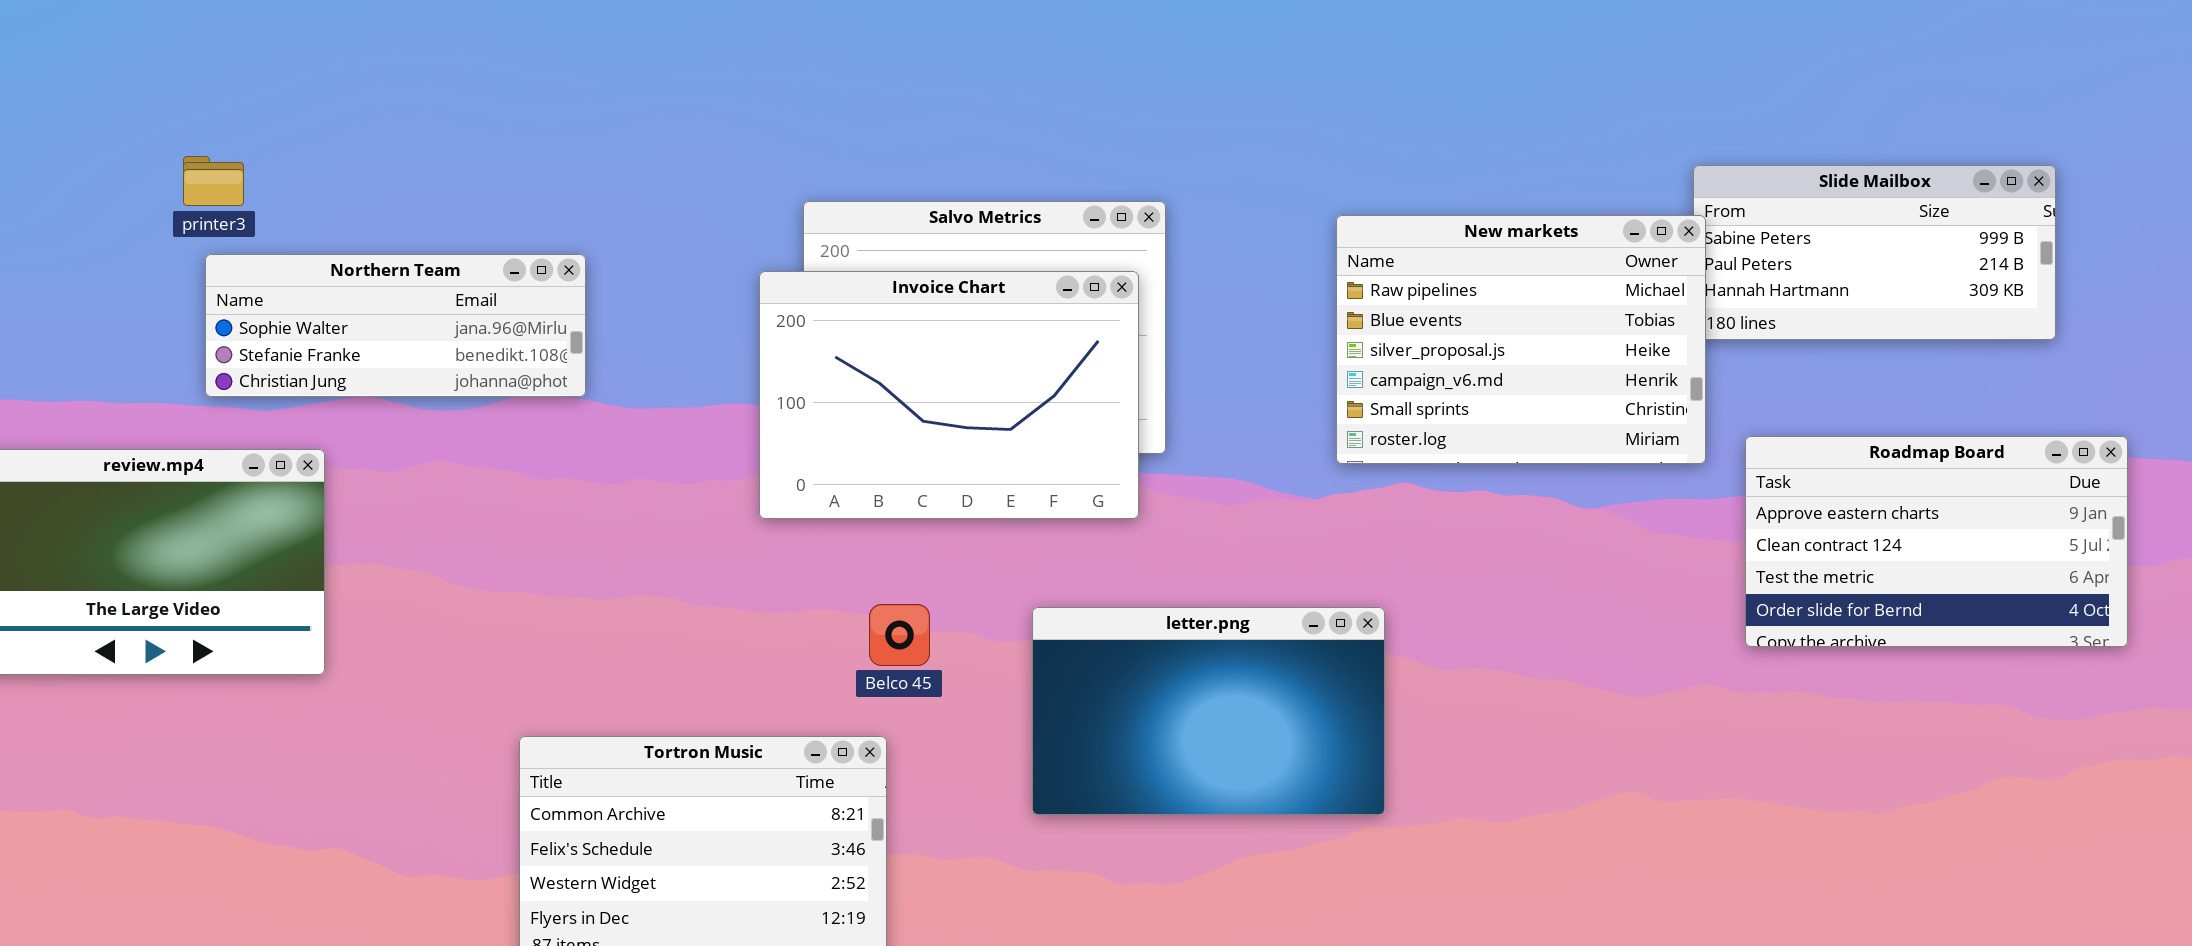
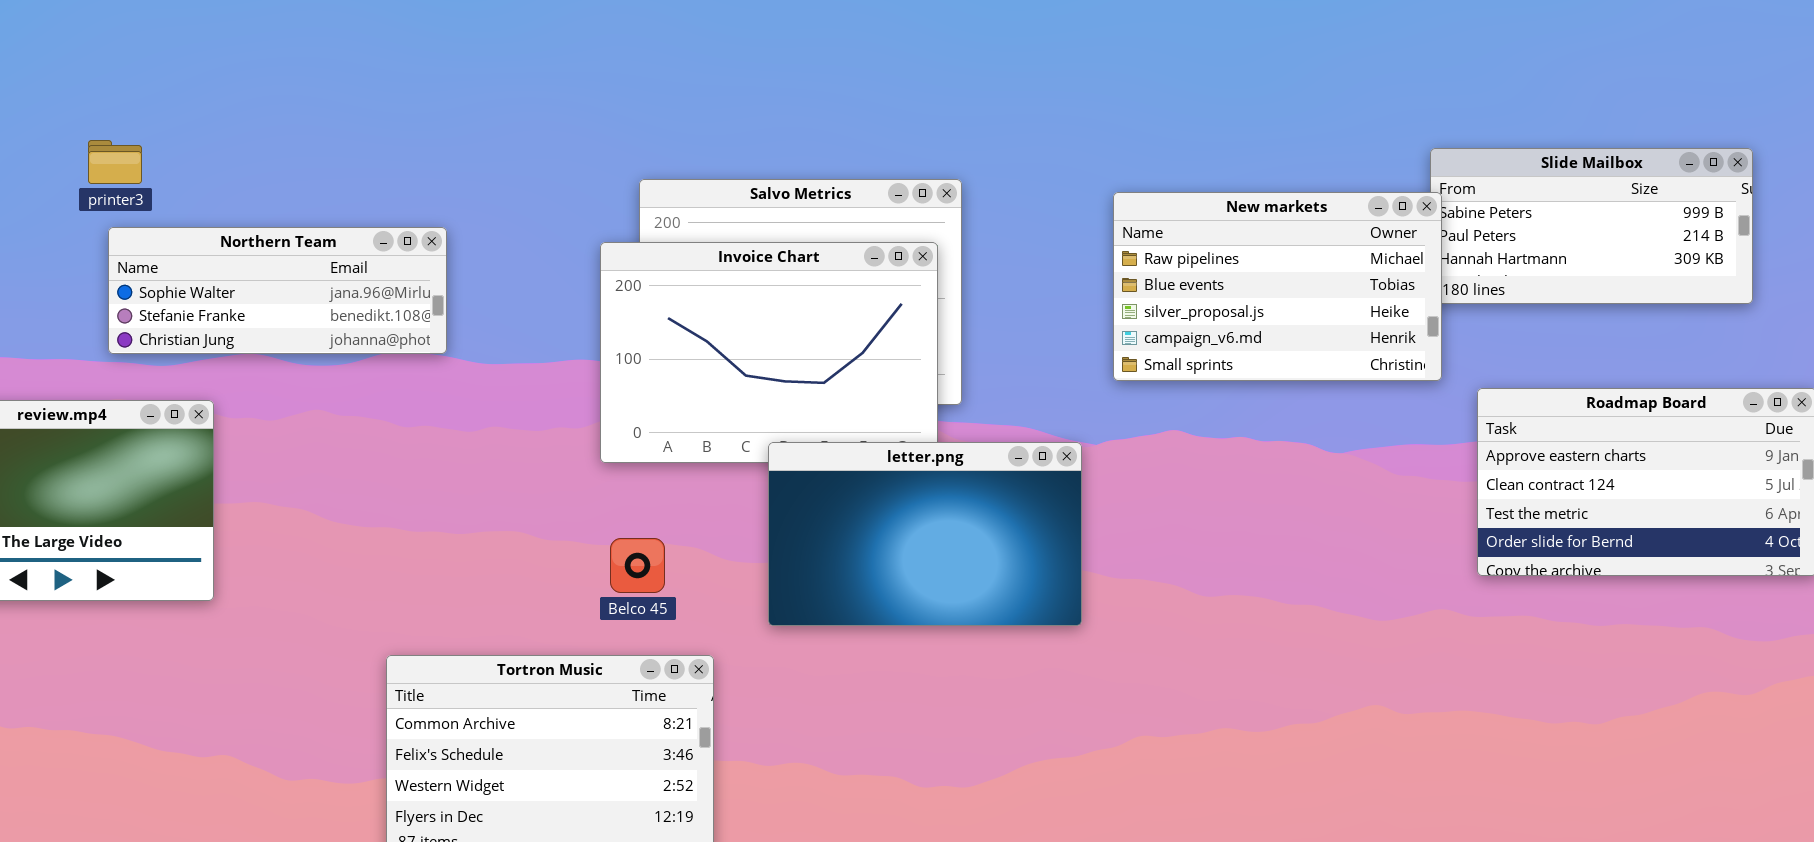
New markets: [1336,215,1706,464] -> [1113,192,1442,381], resized
Belco 45: [869,604,930,666] -> [610,538,665,593], moved
letter.png: [1032,607,1385,815] -> [768,442,1082,626], moved

